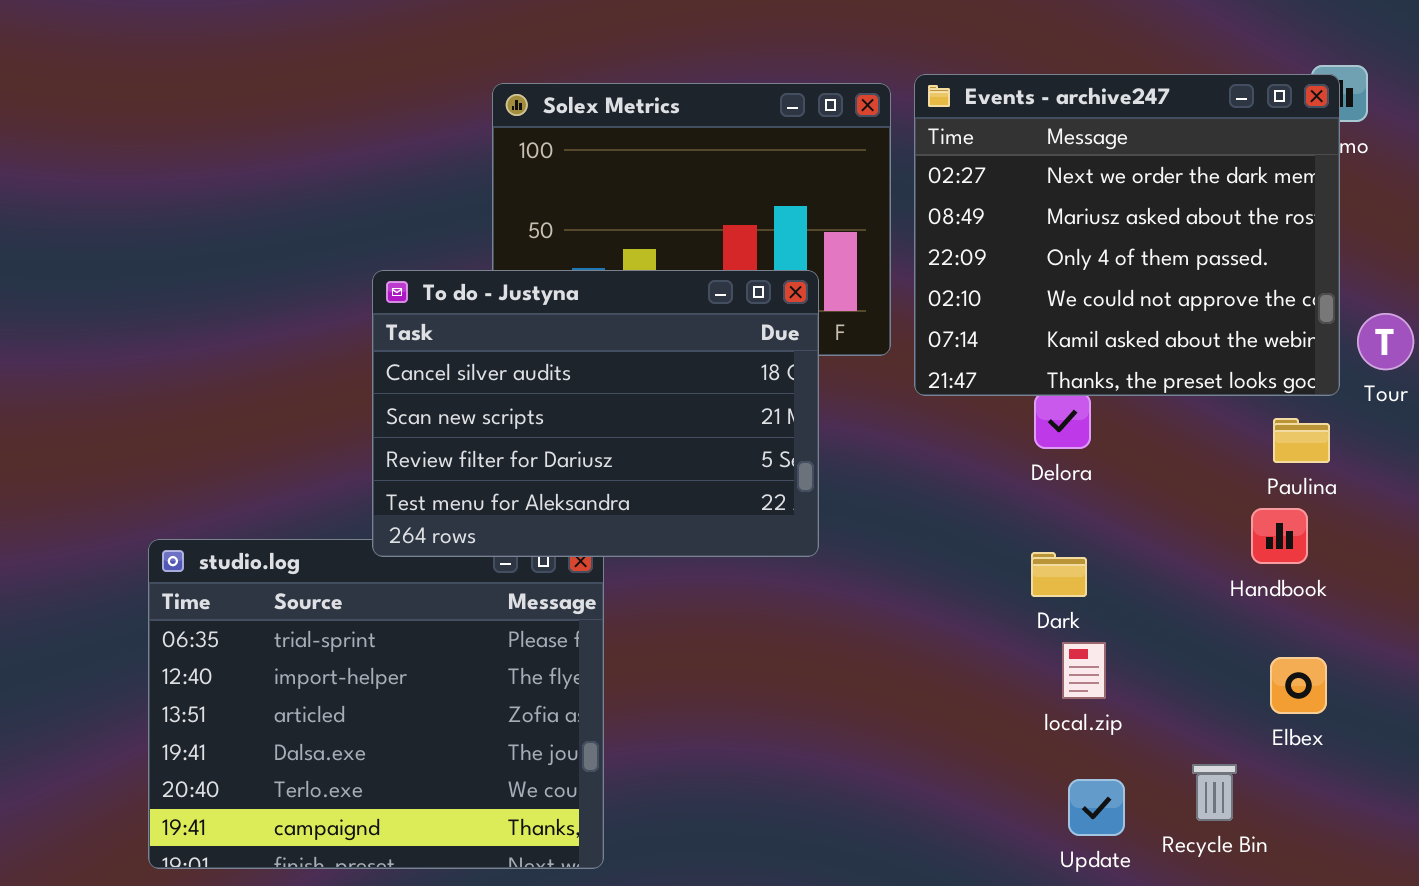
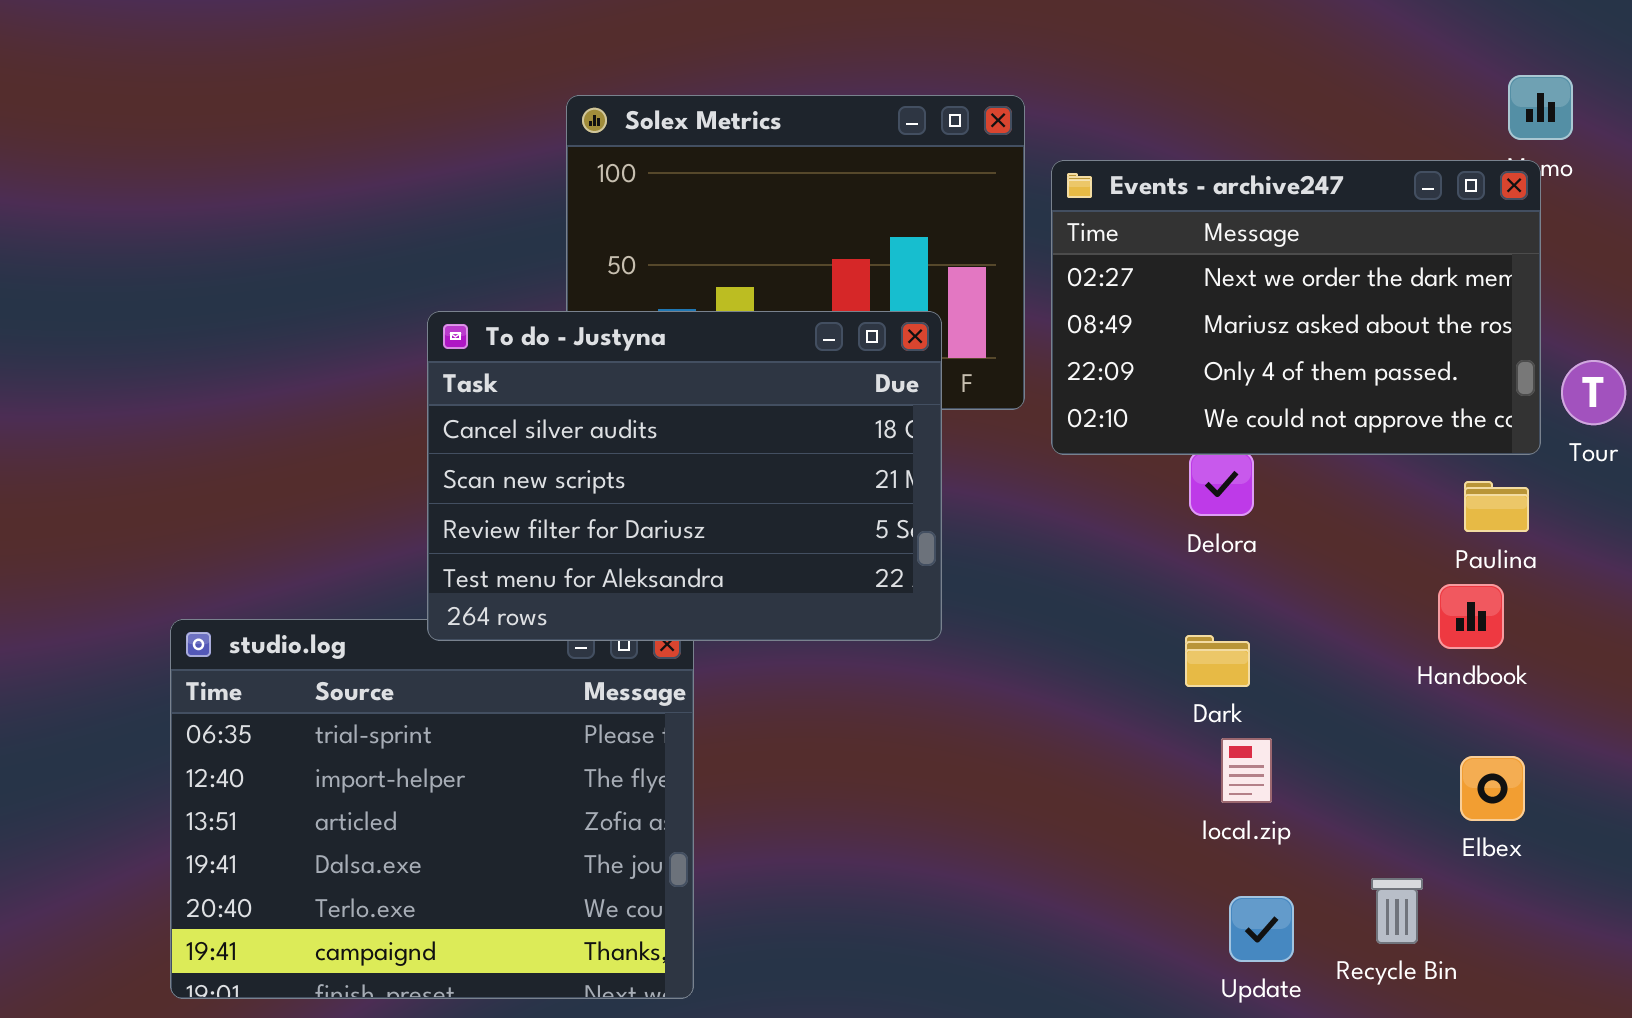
Events - archive247: [914,74,1340,396] -> [1051,160,1541,455], resized

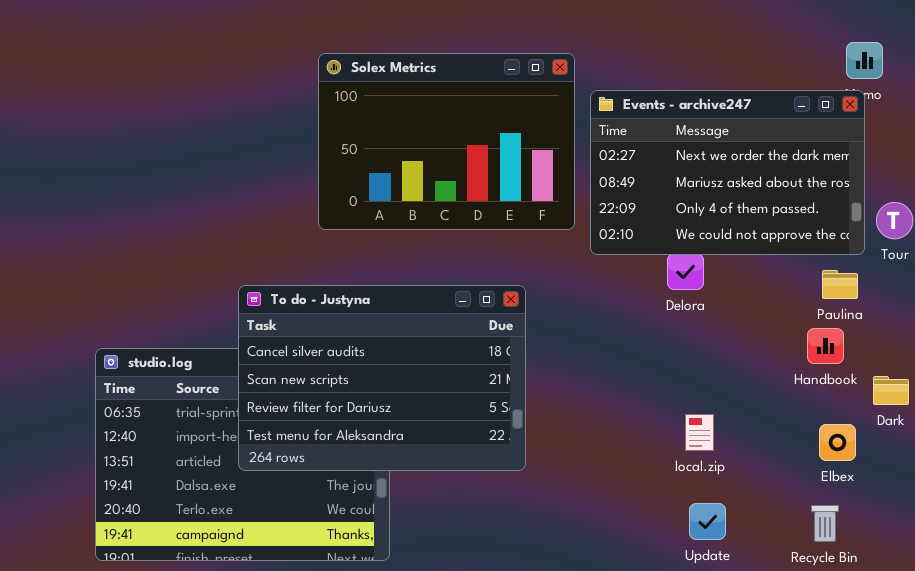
To do - Justyna: [427,311,942,641] -> [238,285,526,471], moved
Dark: [1185,635,1250,687] -> [873,376,909,405], moved
Recycle Bin: [1371,878,1423,944] -> [811,505,839,542], moved

